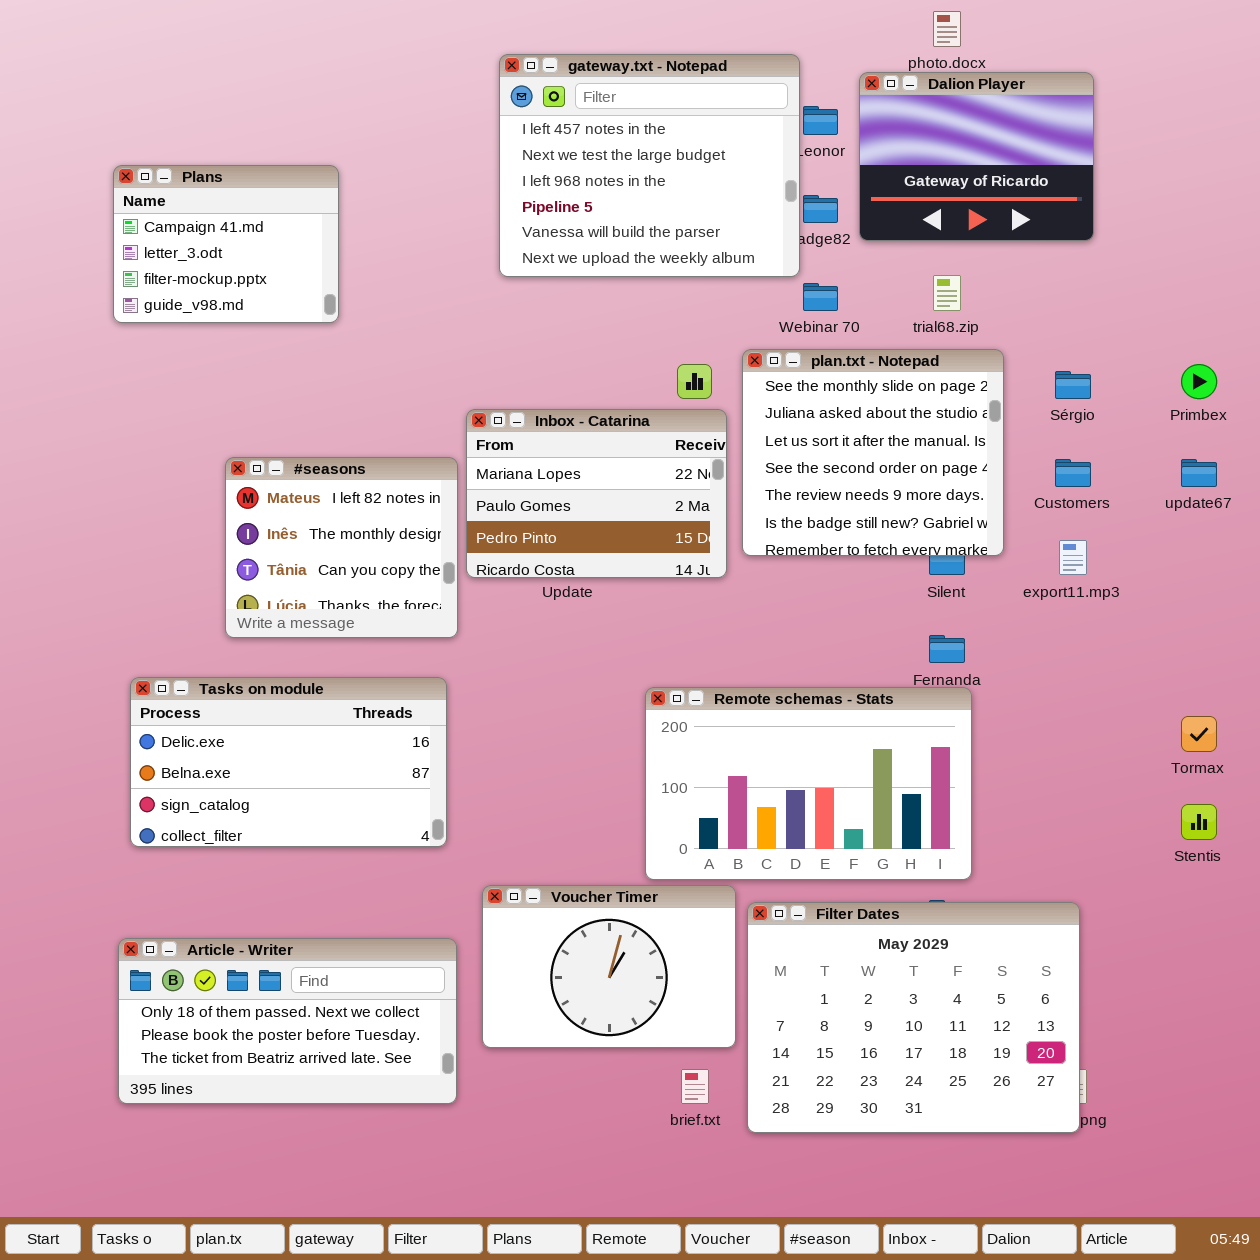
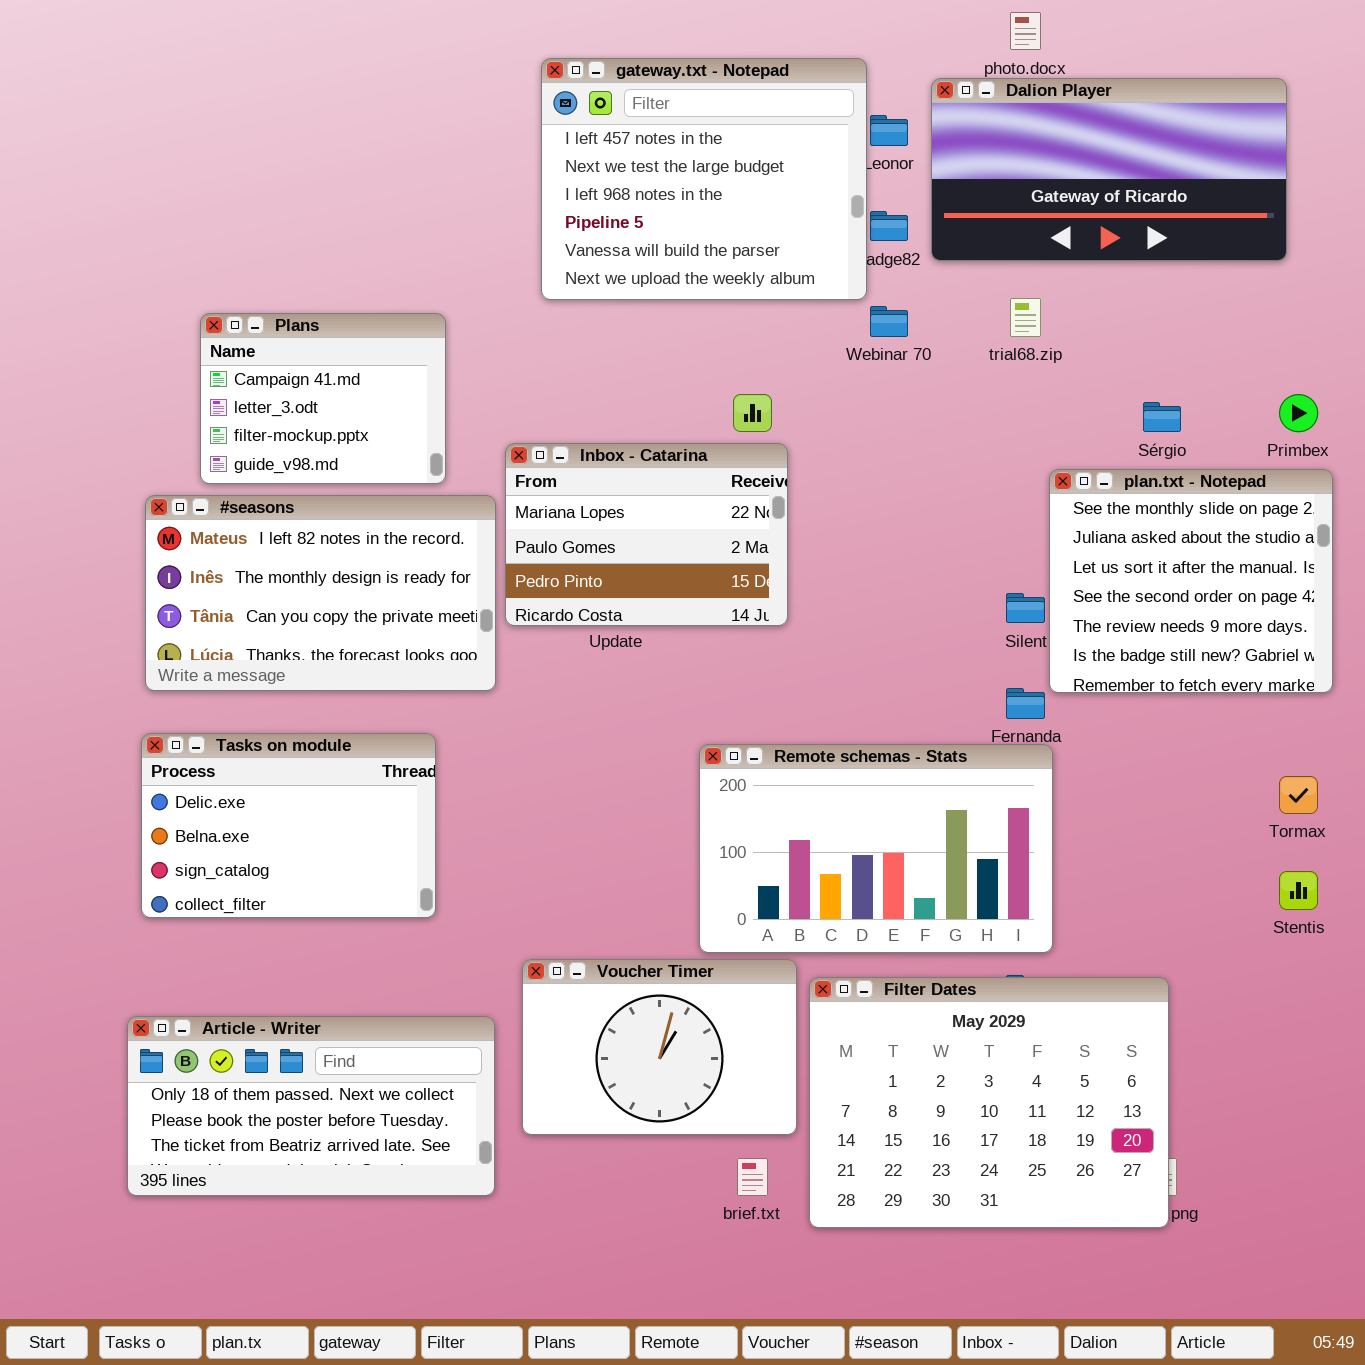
Dalion Player: [859,72,1094,241] -> [931,78,1287,261], resized
Plans: [113,165,339,323] -> [200,313,446,484], moved
plan.txt - Notepad: [742,349,1004,556] -> [1049,469,1333,693], moved
#seasons: [225,457,458,638] -> [145,495,496,691], resized
Tasks on module: [130,677,447,847] -> [141,733,436,918], resized

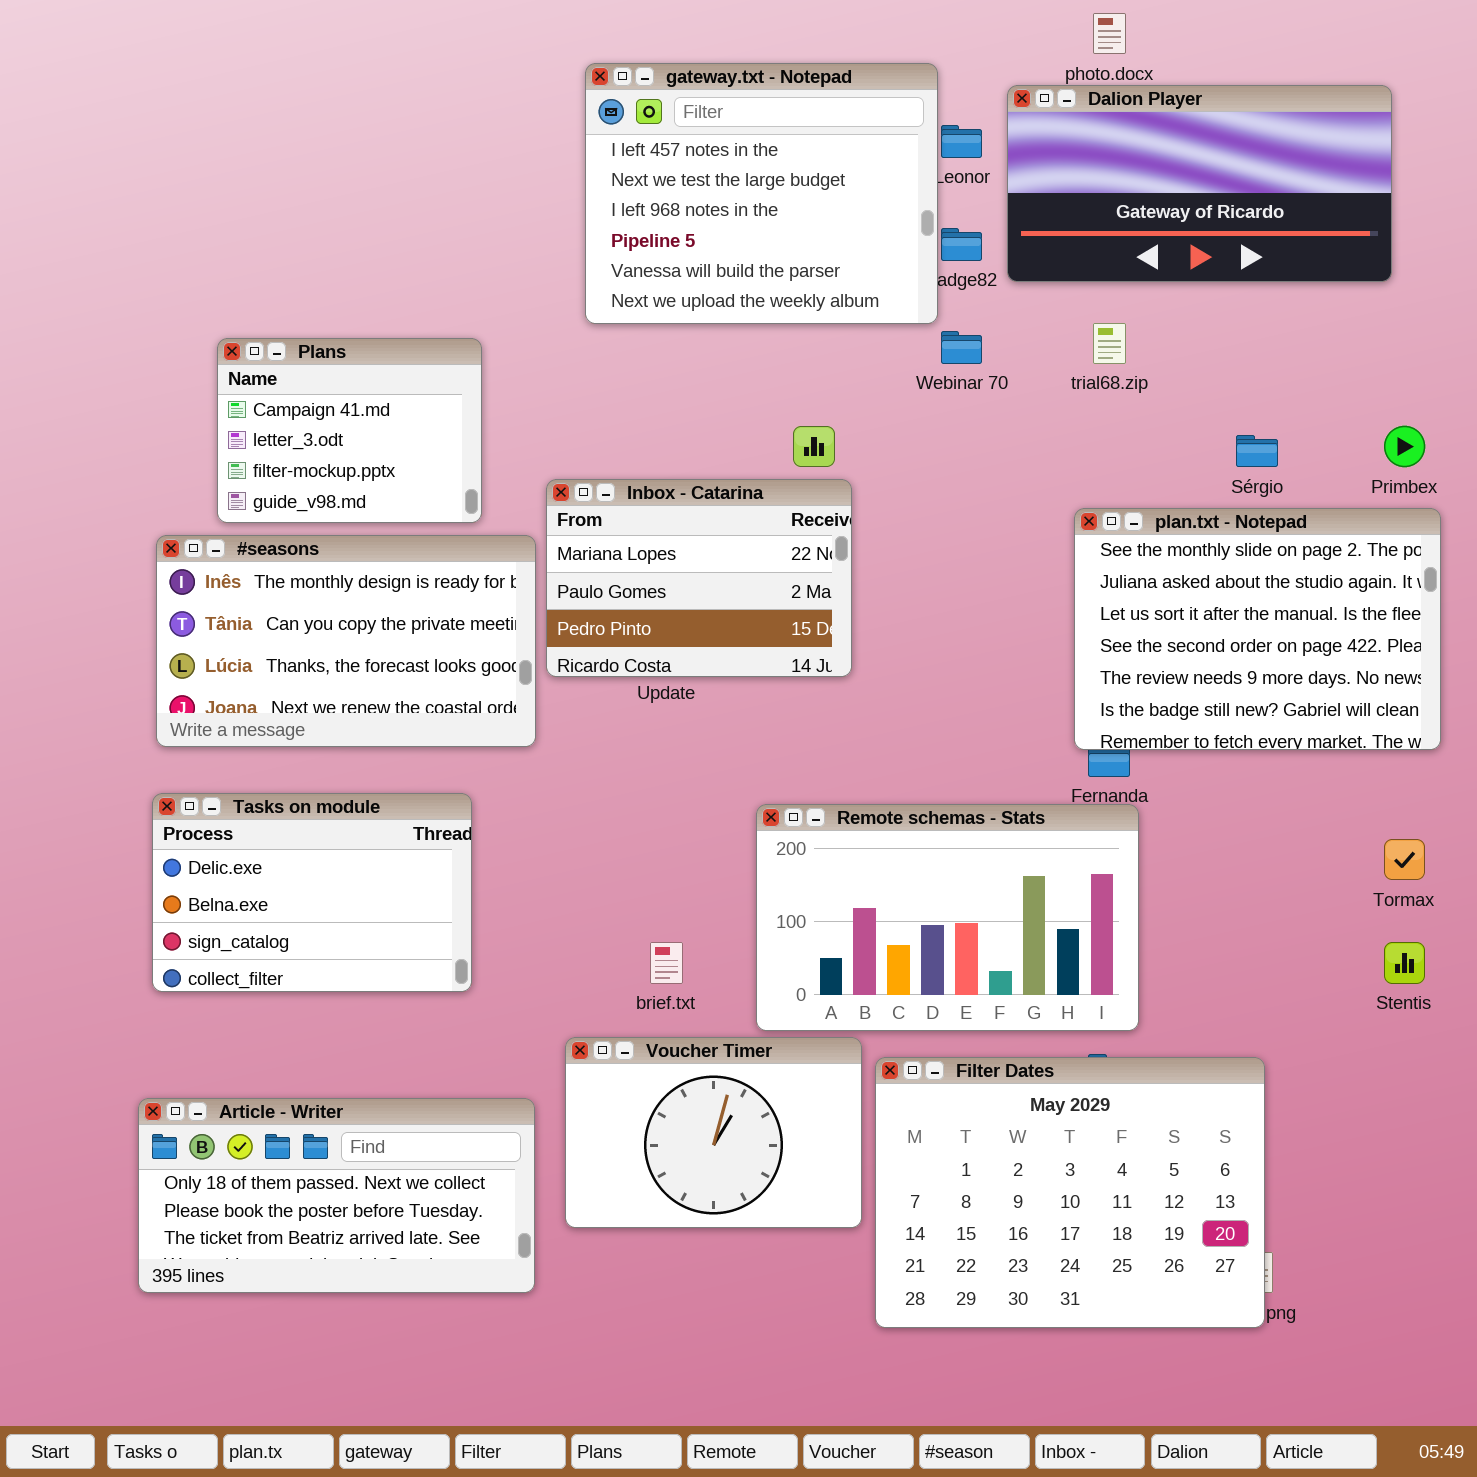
plan.txt - Notepad: [1049,469,1333,693] -> [1074,508,1441,750], resized
#seasons: [145,495,496,691] -> [156,535,536,747], scrolled down 1 row
brief.txt: [737,1158,768,1196] -> [650,942,683,984], moved

